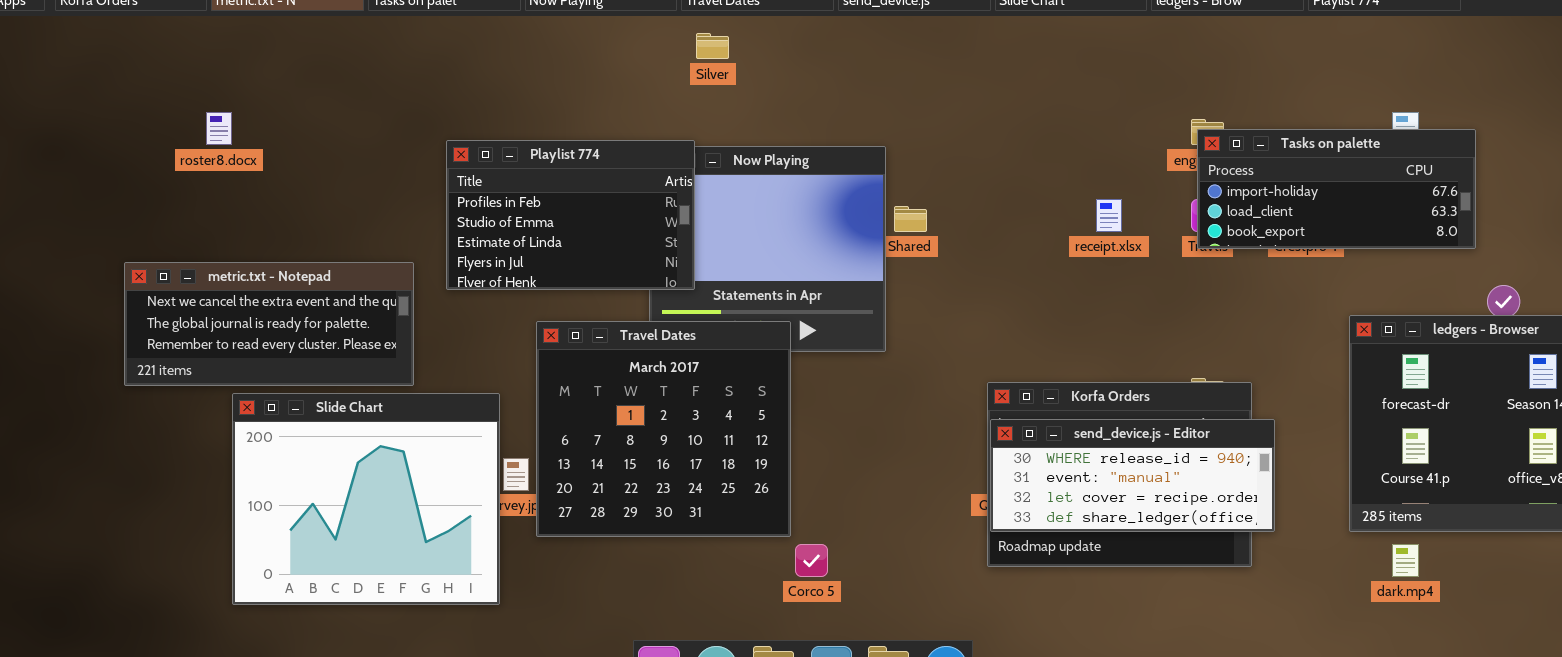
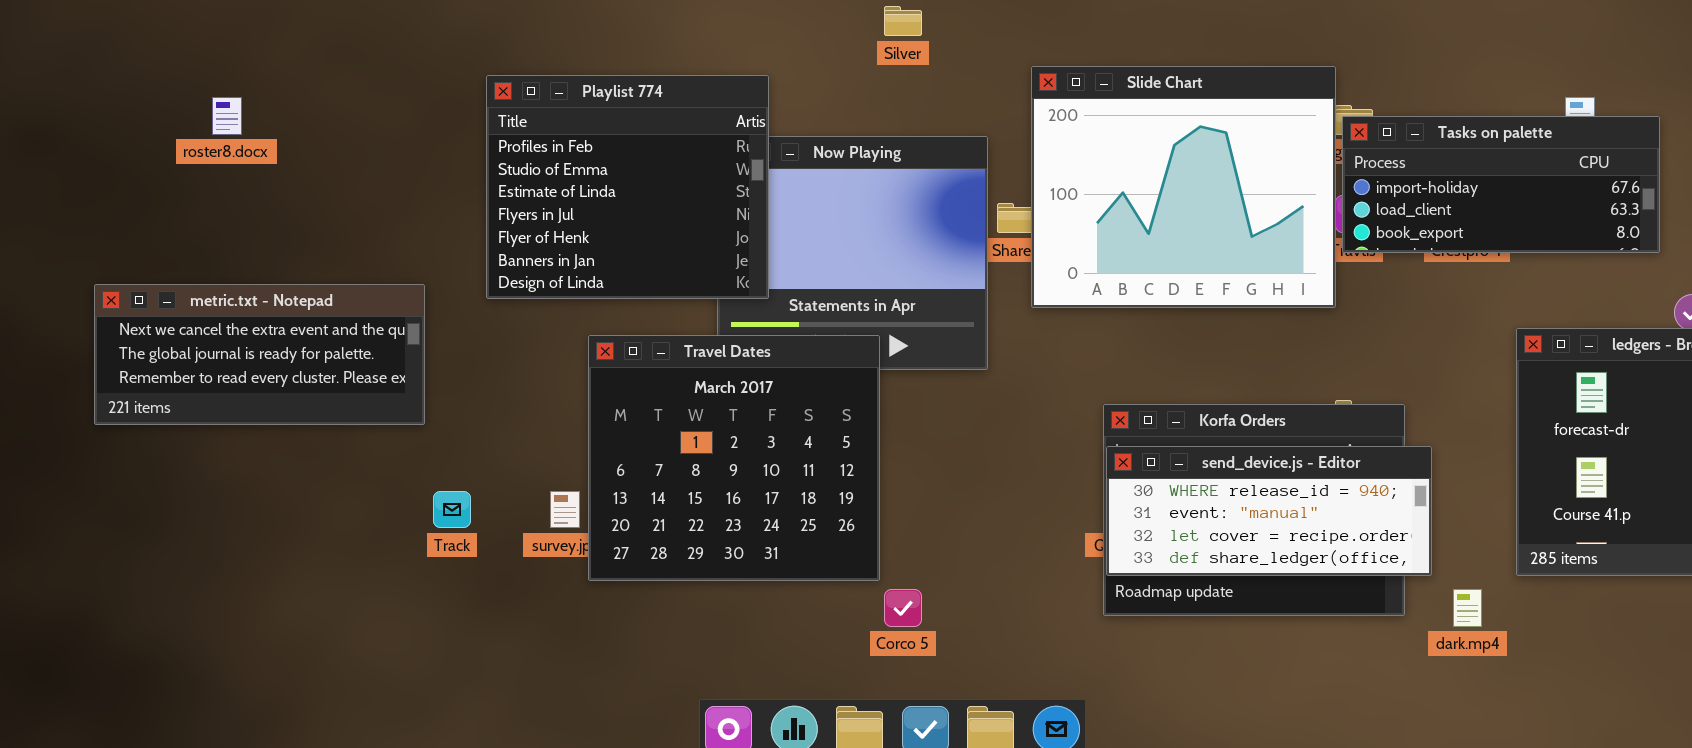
Silver: [696,33,729,59] -> [884,6,922,36], moved
Playlist 774: [446,140,695,290] -> [486,75,769,299], resized
metric.txt - Notepad: [124,262,414,386] -> [94,284,425,425], moved
Slide Chart: [232,393,500,605] -> [1031,66,1336,308], moved
dark.mp4: [1392,544,1419,577] -> [1453,589,1482,627], moved

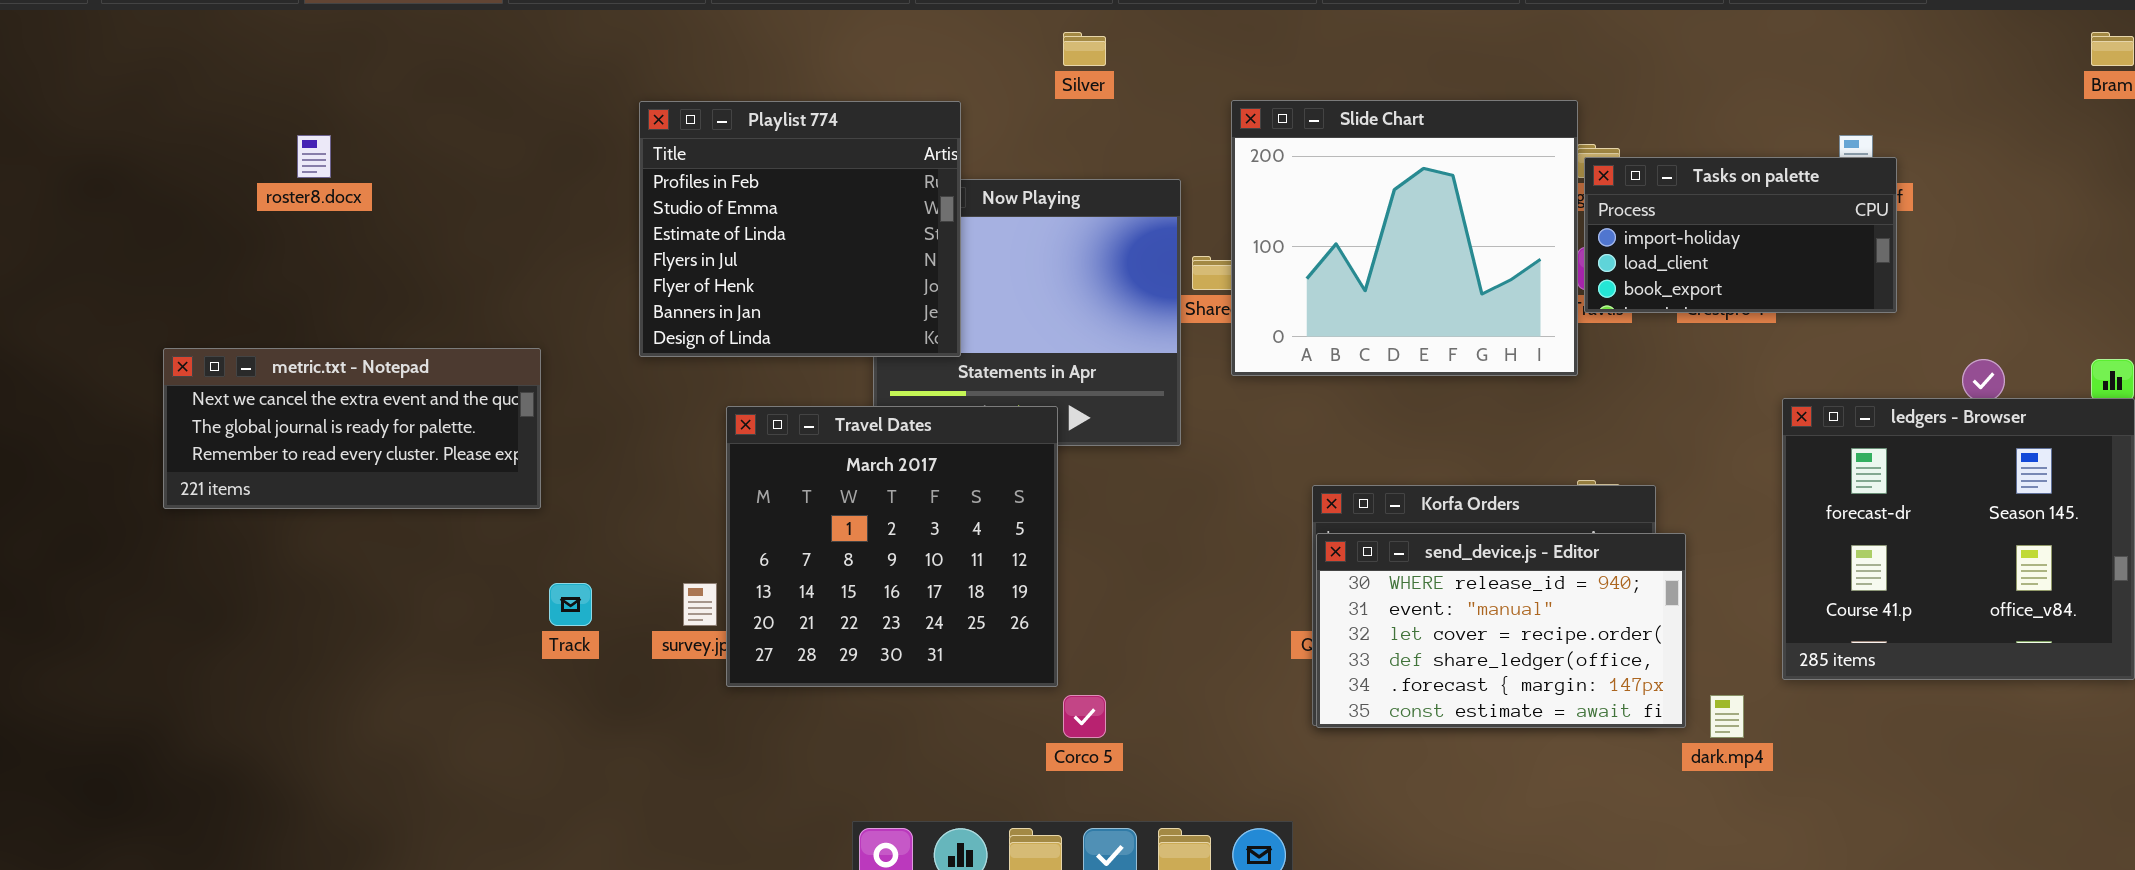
Playlist 774: [486,75,769,299] -> [639,101,961,357], moved
Tasks on palette: [1342,116,1660,253] -> [1584,157,1897,313], resized
send_device.js - Editor: [1106,446,1432,576] -> [1316,533,1686,728], resized

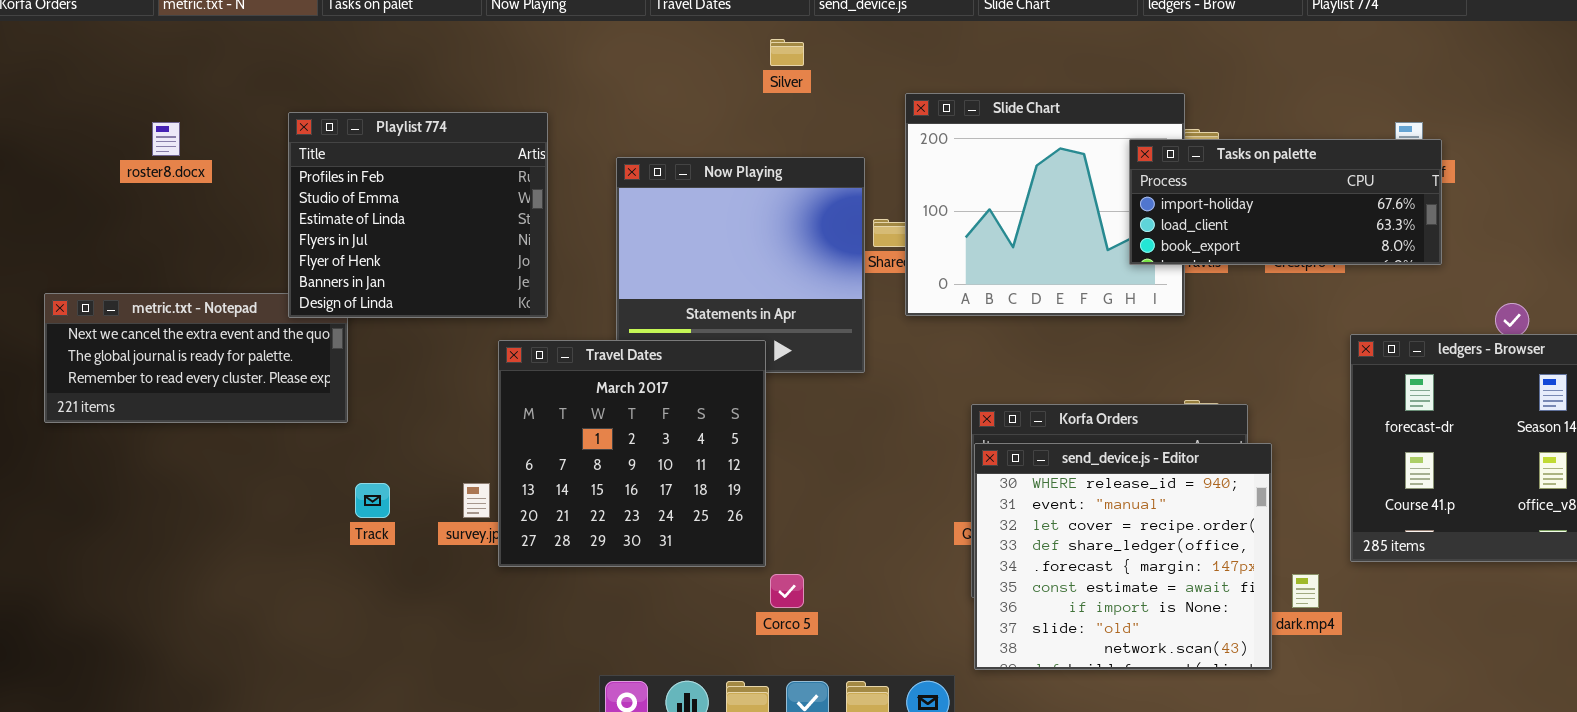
Playlist 774: [639,101,961,357] -> [288,112,548,318], moved
Tasks on palette: [1584,157,1897,313] -> [1129,139,1442,265], resized
send_device.js - Editor: [1316,533,1686,728] -> [974,443,1272,670], resized

